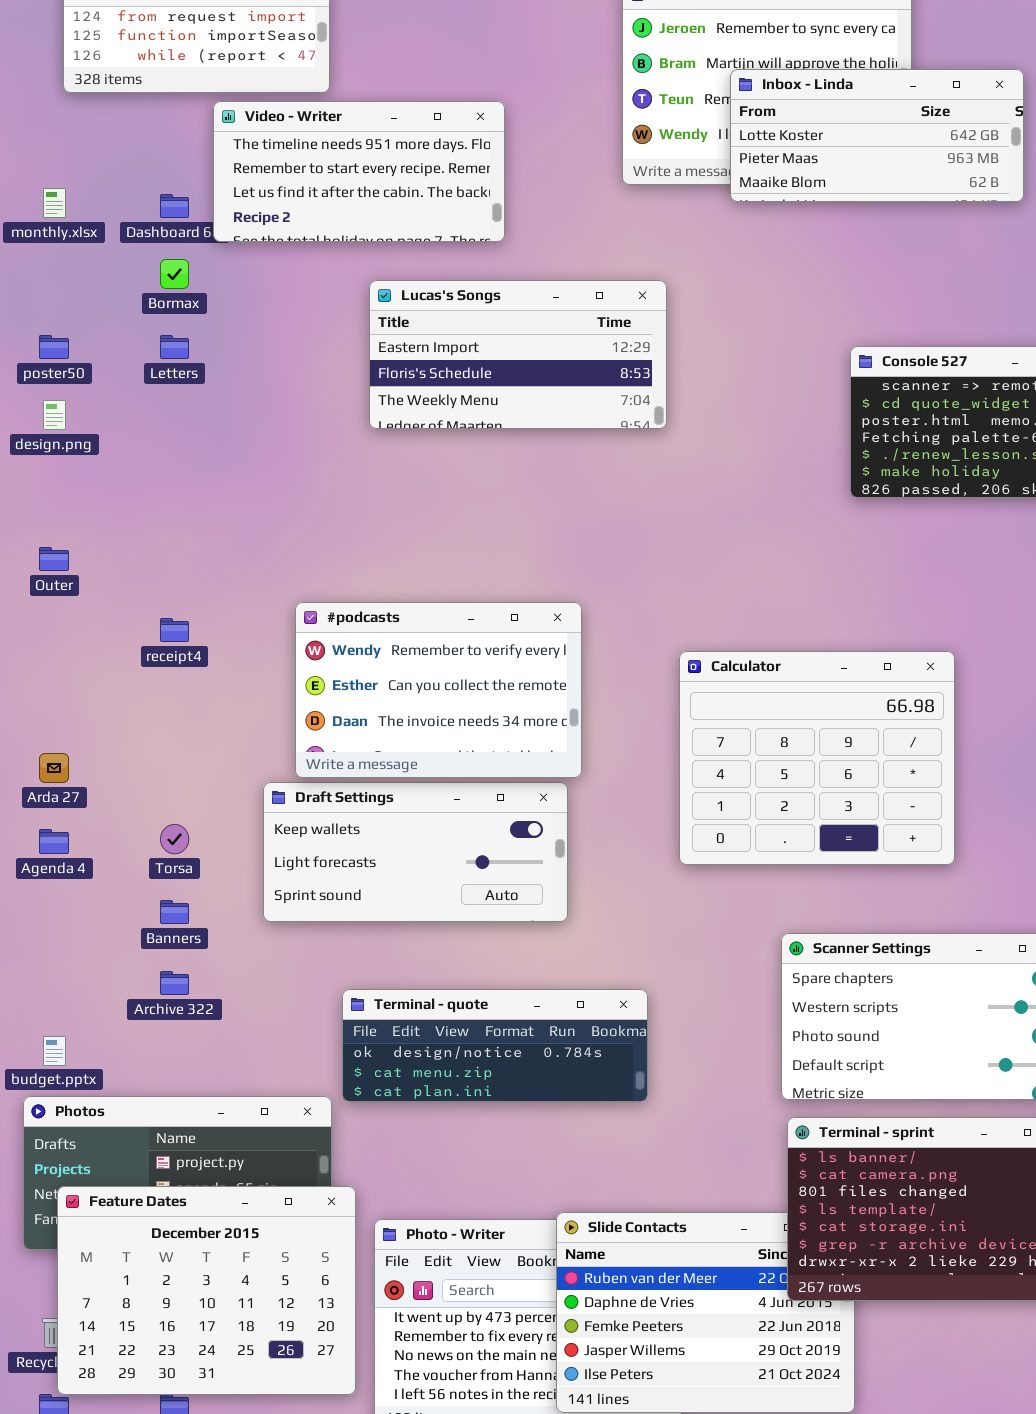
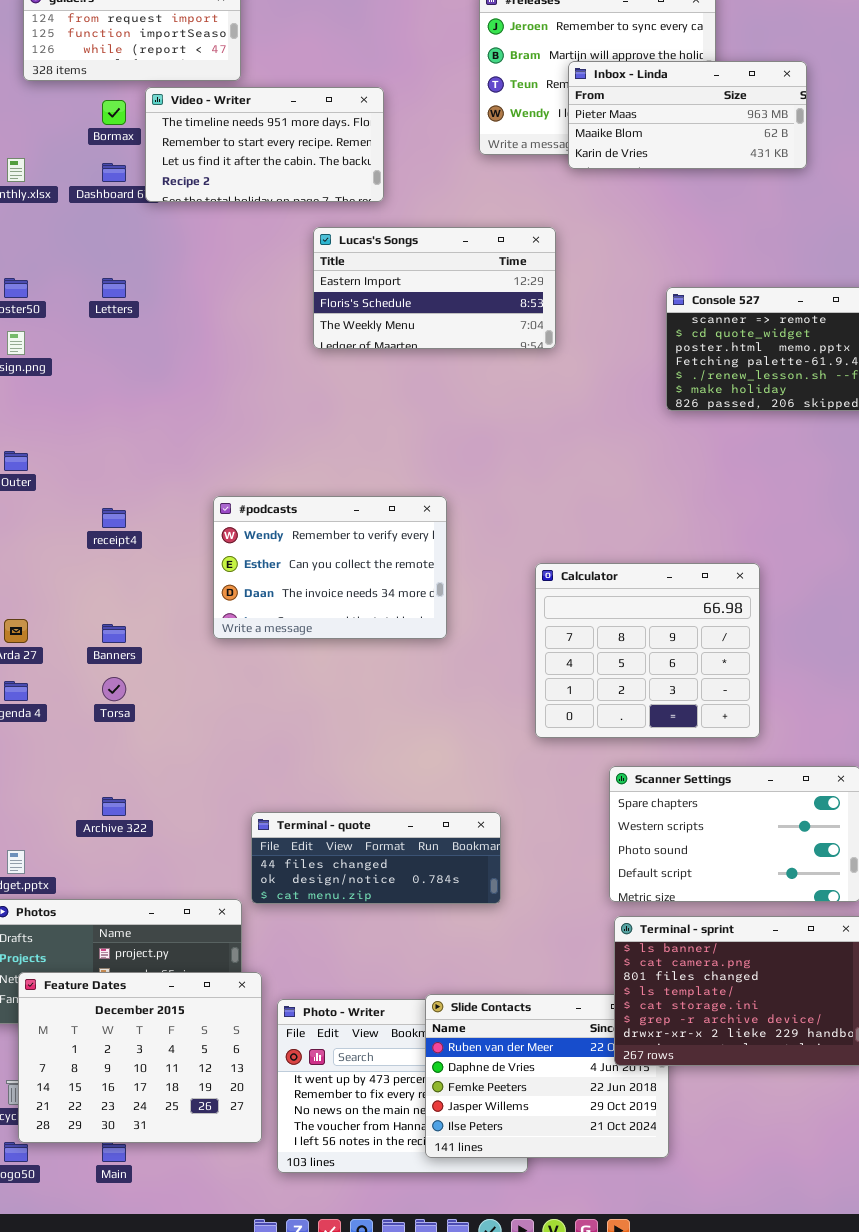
Inbox - Linda: [730,69,1024,202] -> [568,61,807,169], scrolled down 1 row
Bormax: [160,259,189,289] -> [102,100,126,125], moved
Lucas's Songs: [369,280,667,429] -> [313,227,556,349], moved
Calculator: [679,651,955,865] -> [535,563,760,738], moved
Draft Settings: [263,782,568,922] -> none, closed
Banners: [160,900,189,924] -> [102,624,126,643], moved
Terminal - quote: [342,989,648,1102] -> [251,812,501,904], scrolled up 1 row

